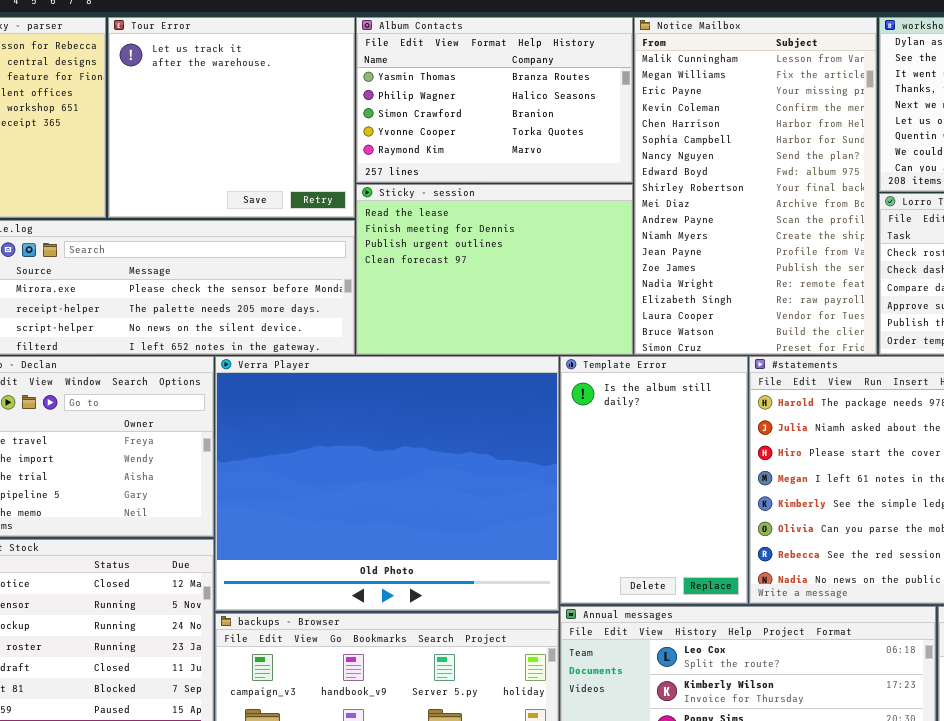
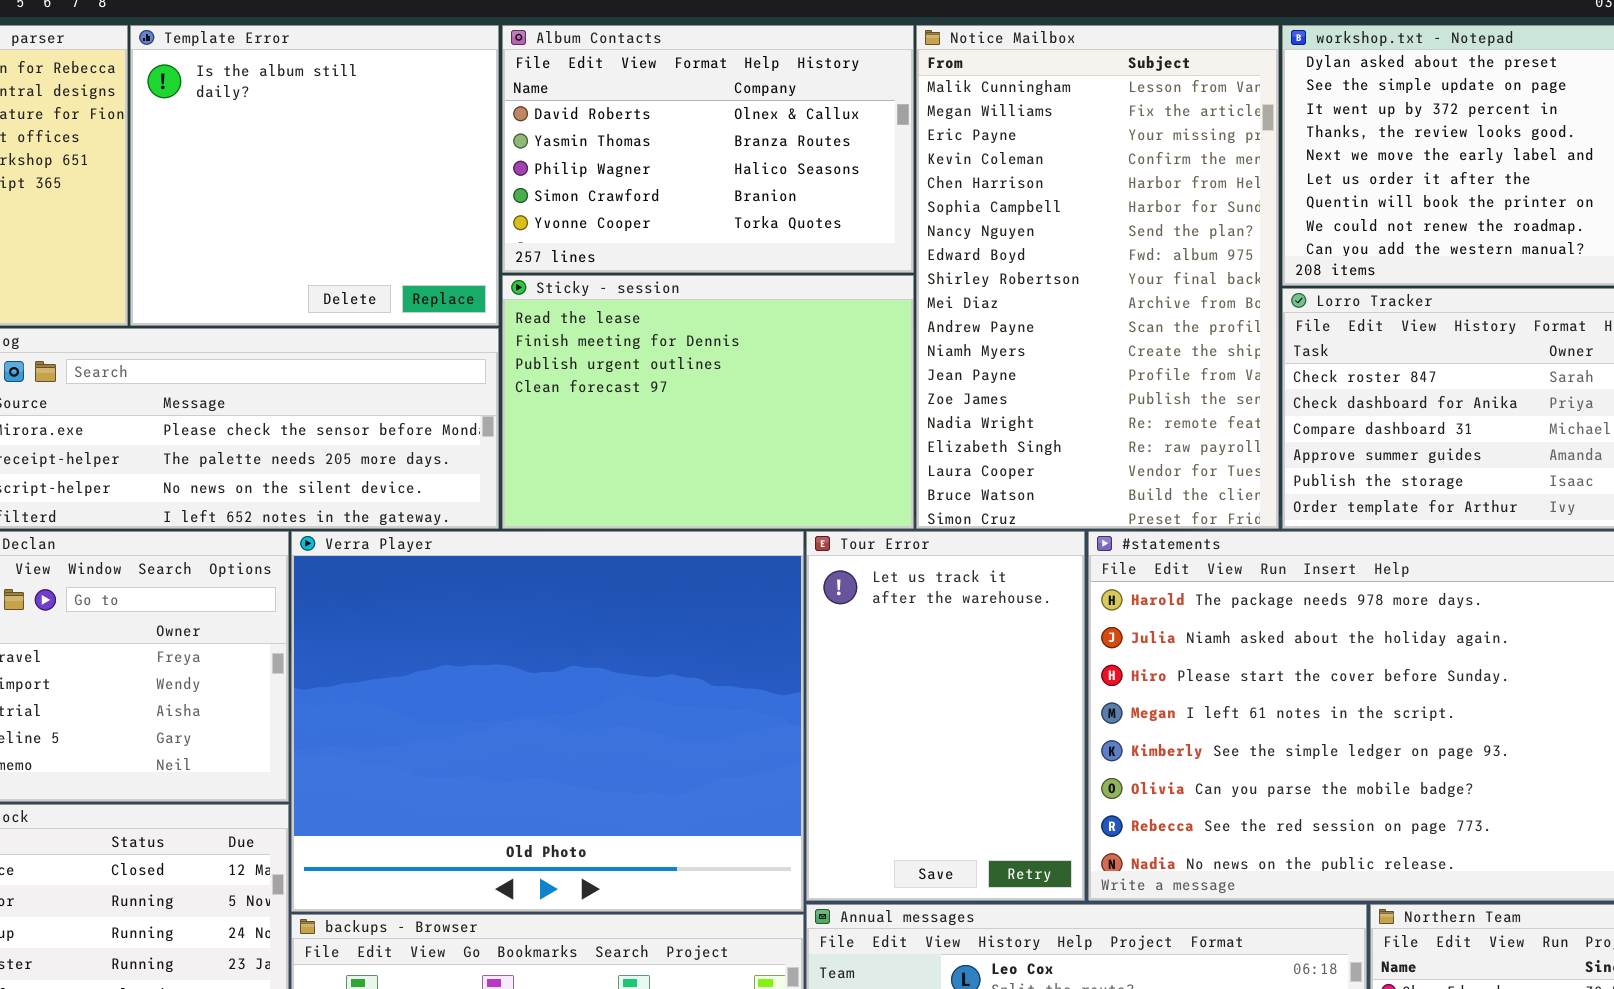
Tour Error: [108,17,355,218] -> [806,531,1085,901], moved, resized
Album Contacts: [356,17,633,183] -> [502,25,914,273], scrolled up 1 row
Template Error: [560,356,748,604] -> [130,25,499,326], moved, resized

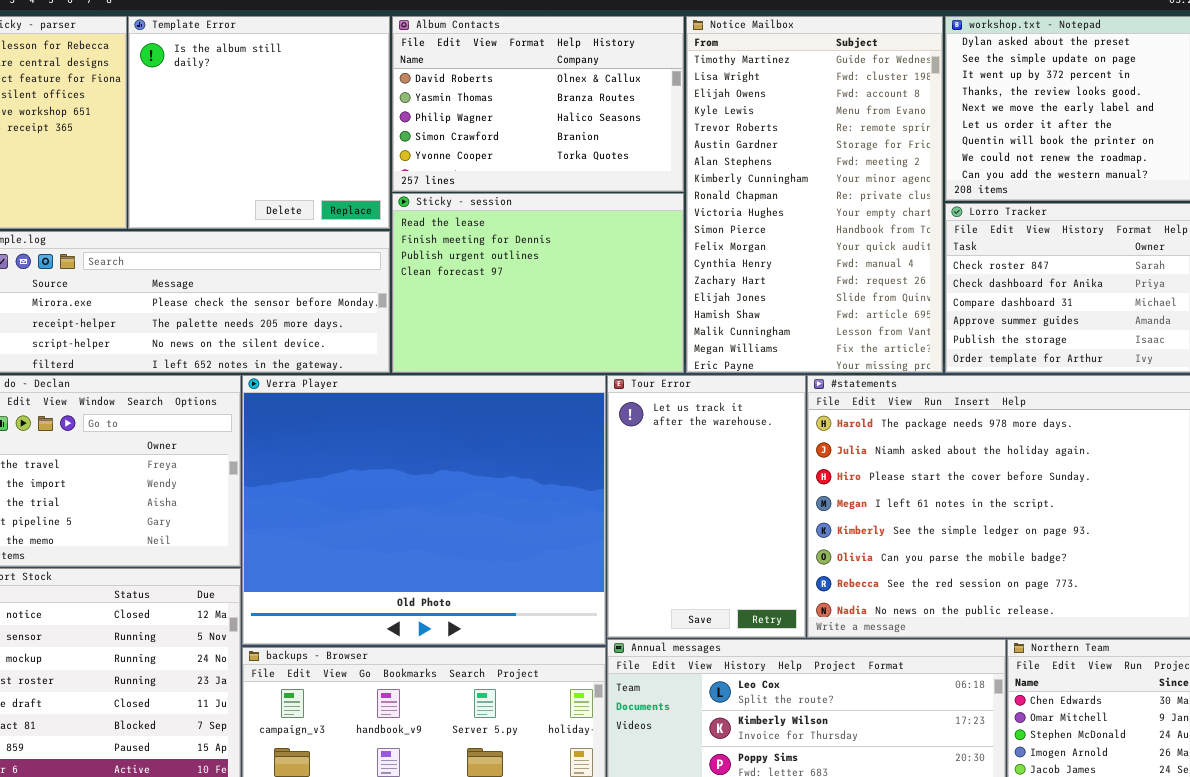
Notice Mailbox: [916,25,1279,529] -> [686,16,943,373], scrolled up 16 rows

